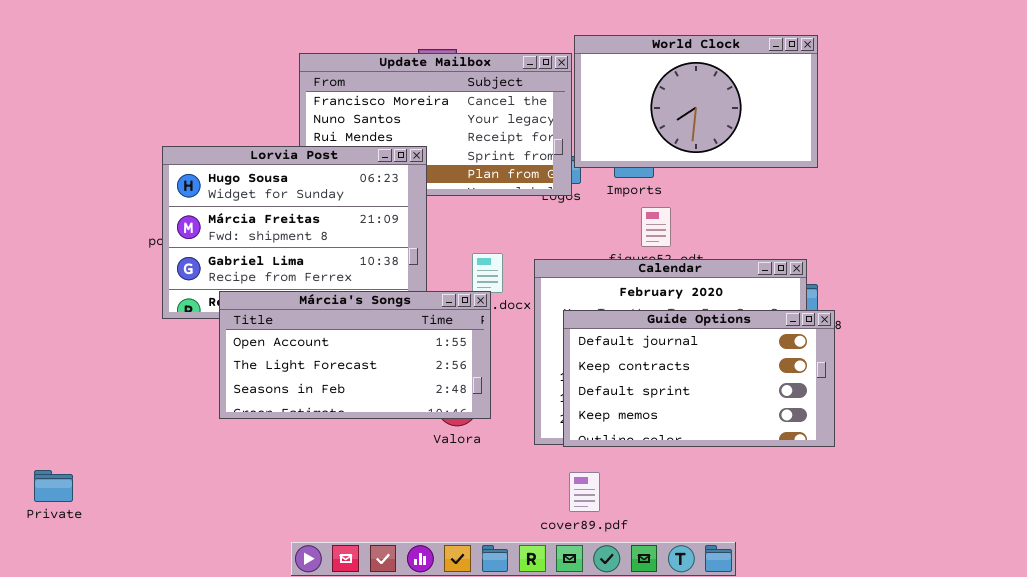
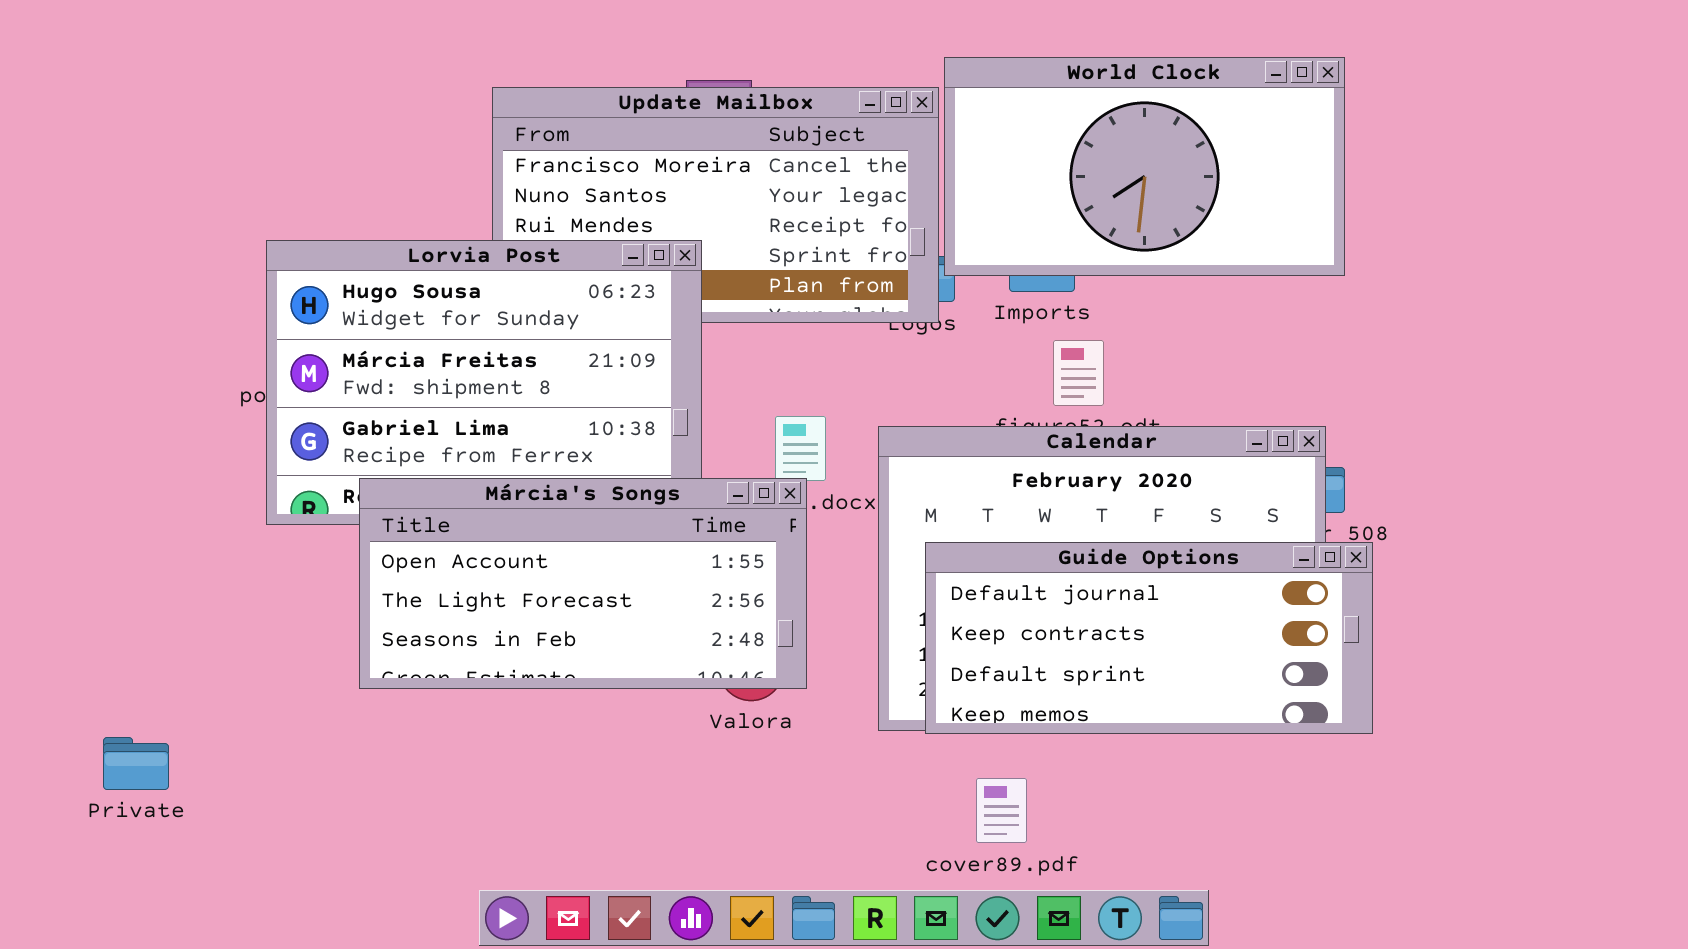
Guide Options: [563,310,835,447] -> [925,542,1373,734], resized
Private: [34,470,73,502] -> [103,737,169,790], moved
cover89.pdf: [569,472,600,512] -> [976,778,1027,843], moved

